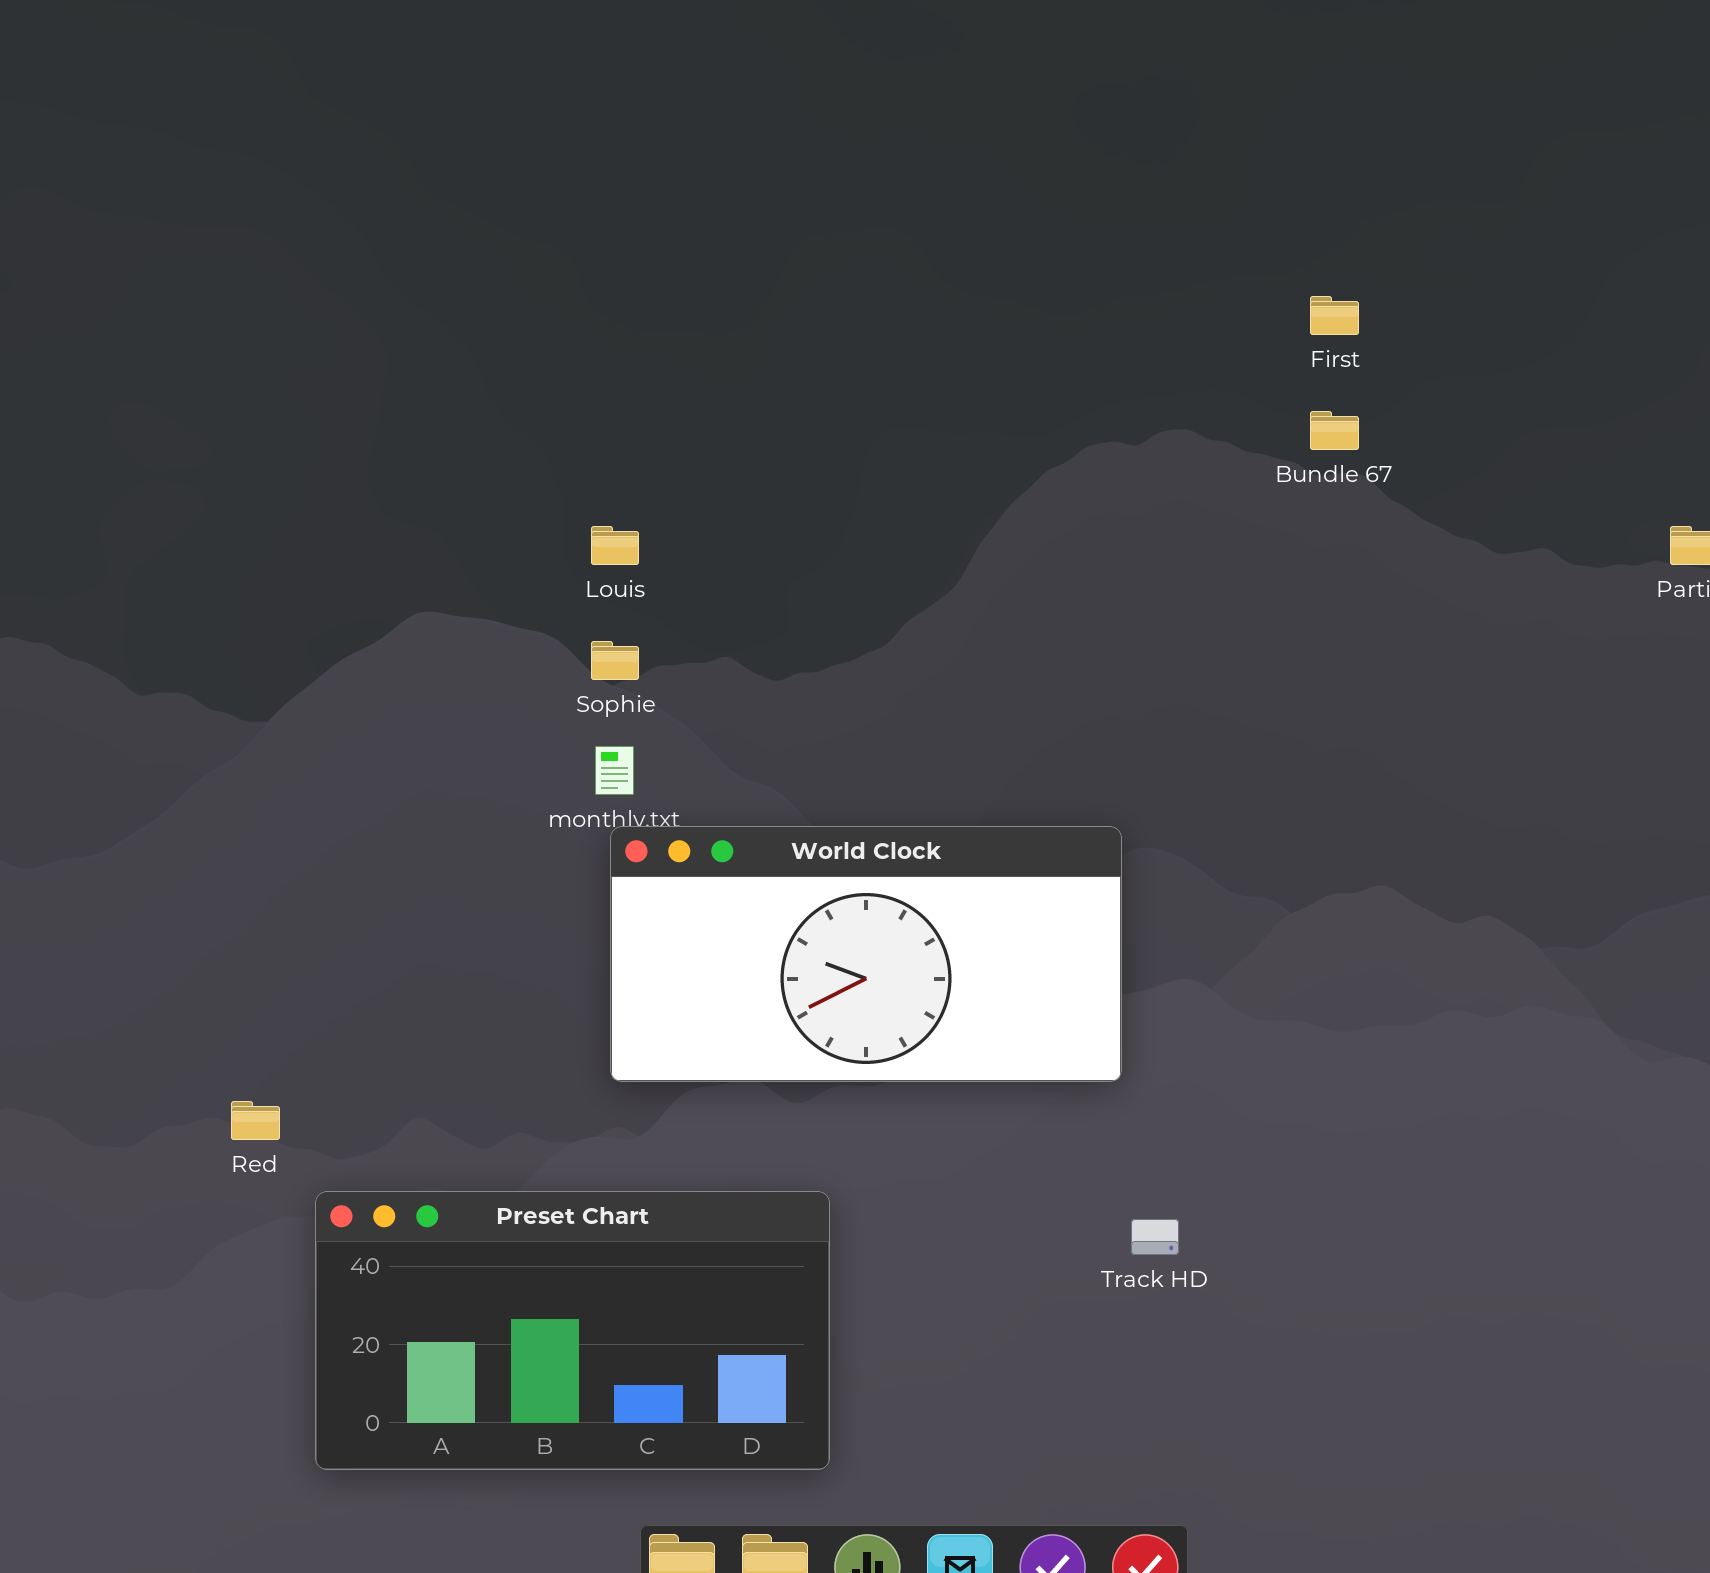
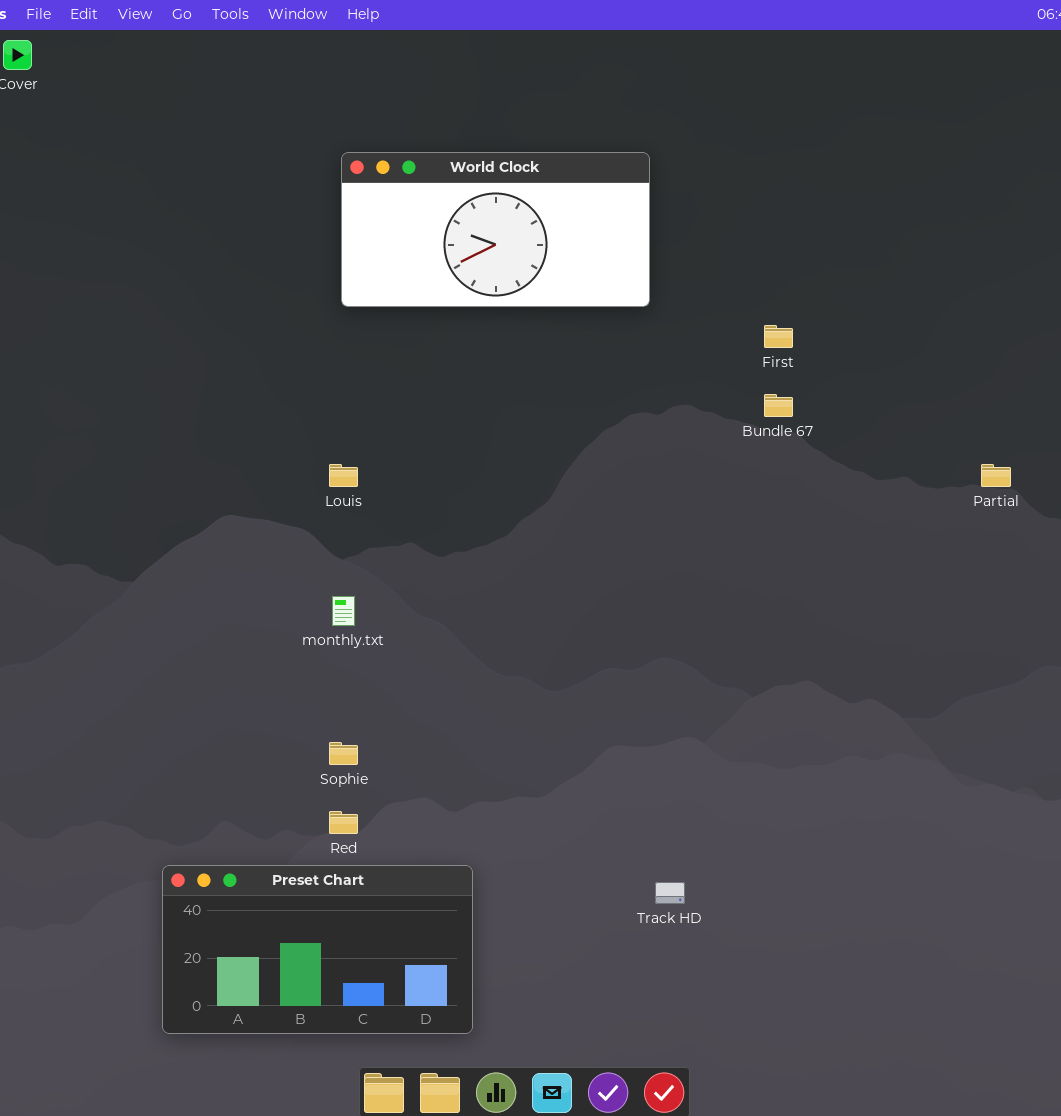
Sophie: [591,641,639,680] -> [329,742,358,765], moved
World Clock: [610,826,1122,1082] -> [341,152,650,307], moved
Red: [231,1101,280,1140] -> [329,811,358,834], moved

